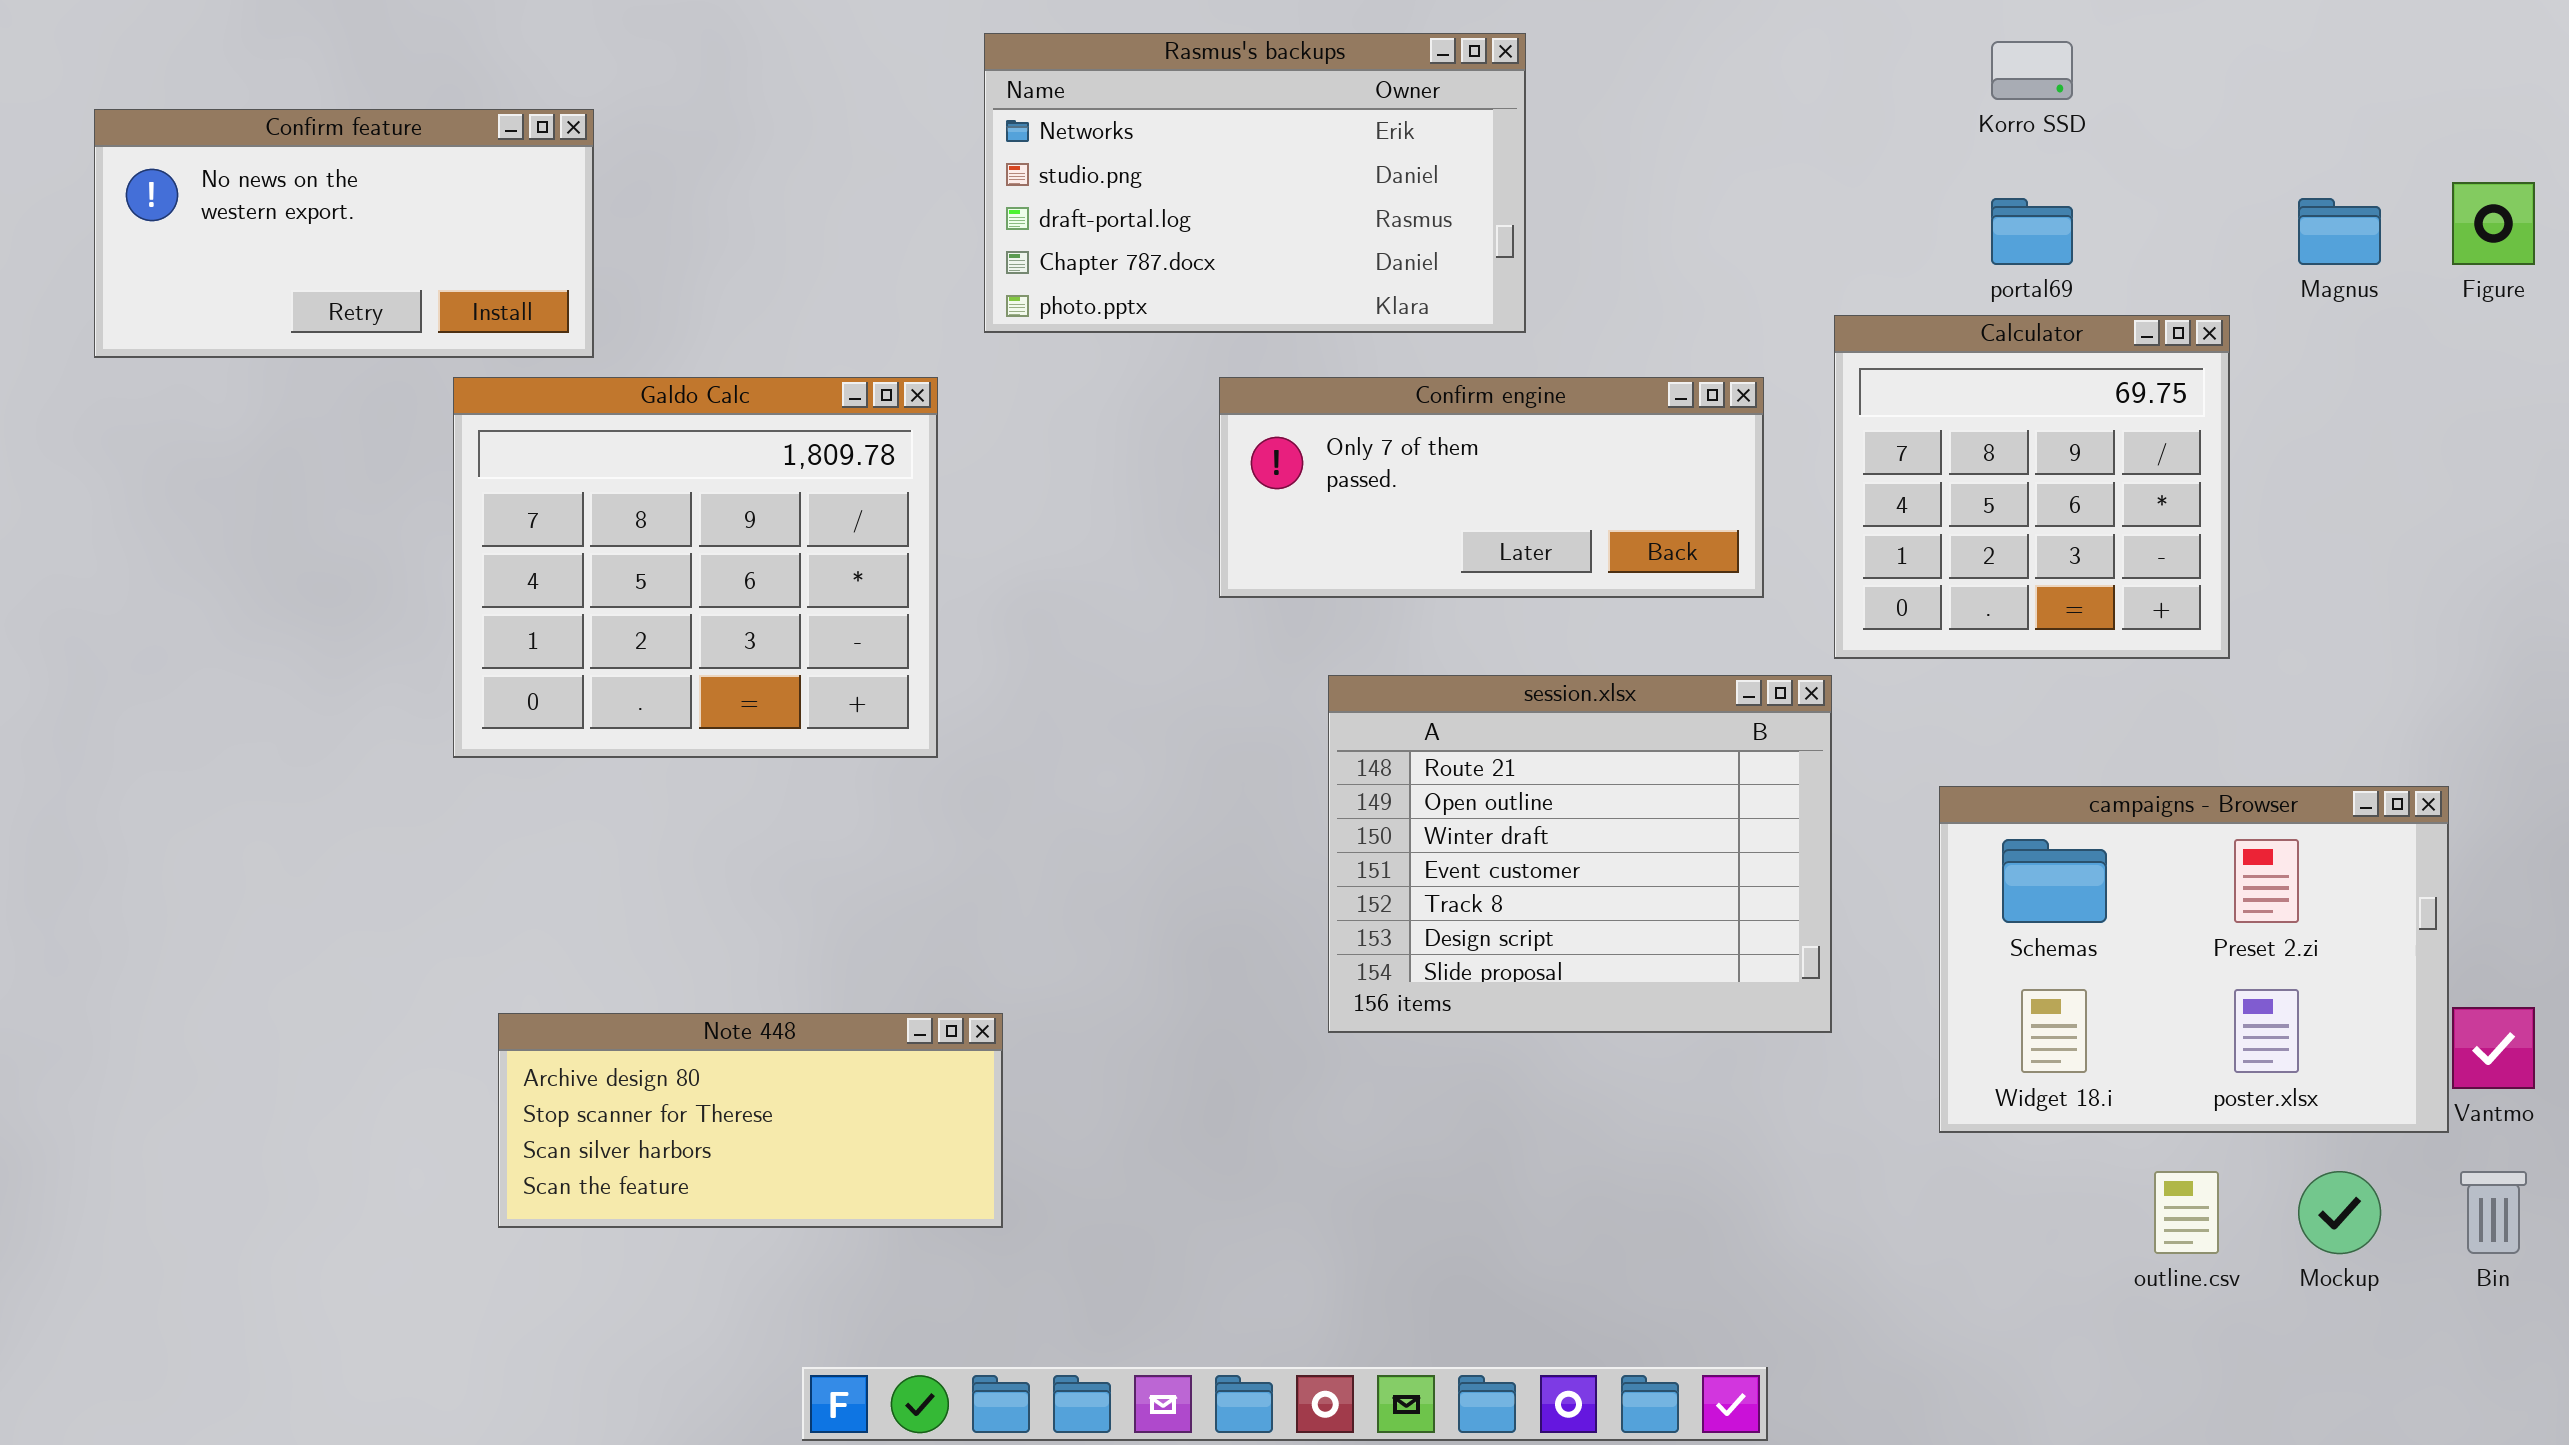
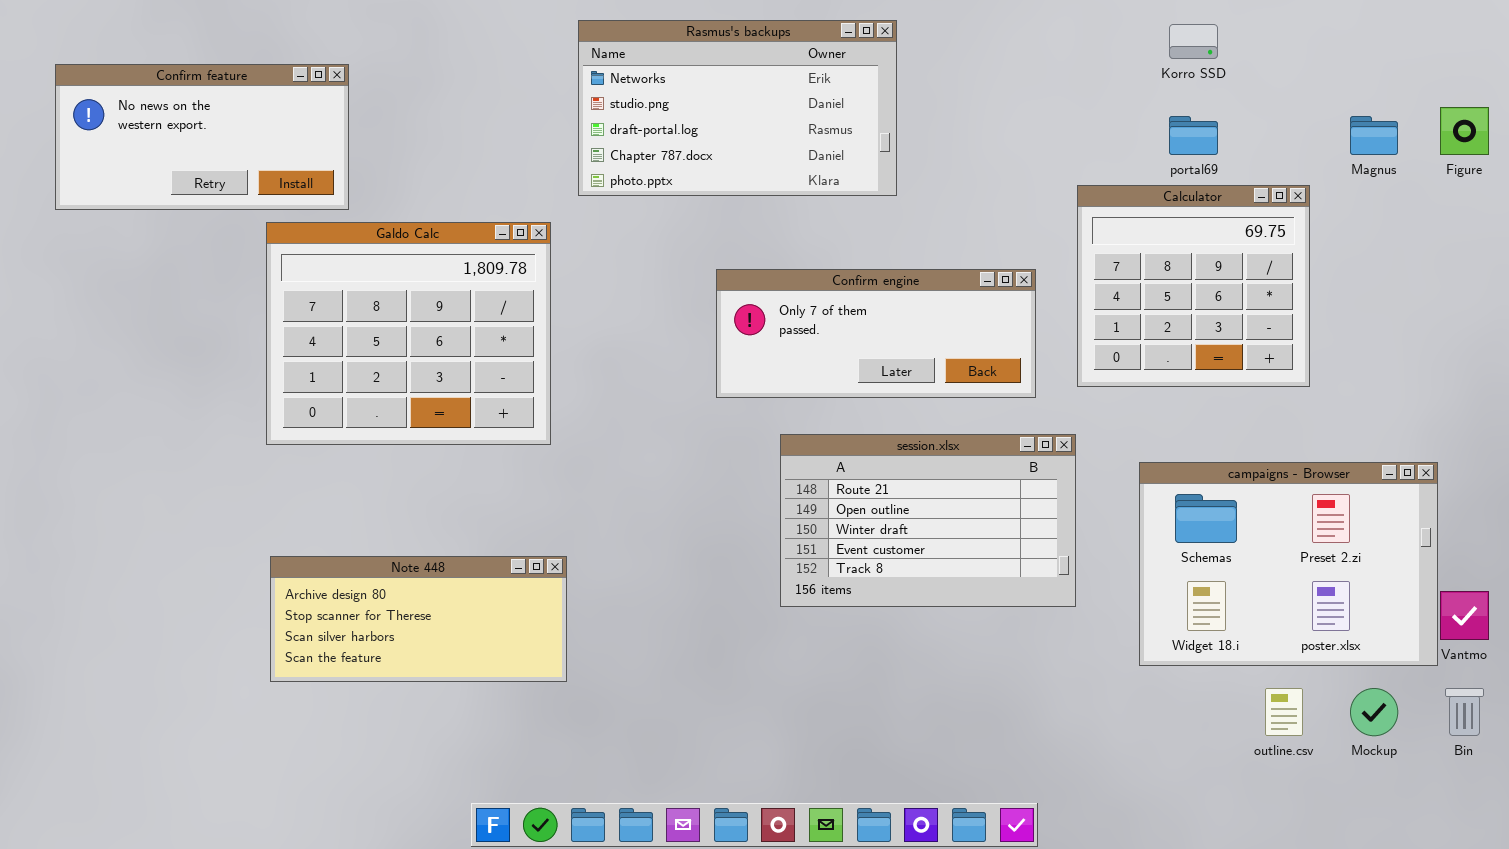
Confirm engine: [1219,377,1764,598] -> [716,269,1036,398], moved
session.xlsx: [1328,675,1832,1033] -> [780,434,1076,607], resized
Note 448: [498,1013,1003,1228] -> [270,556,567,682], moved

